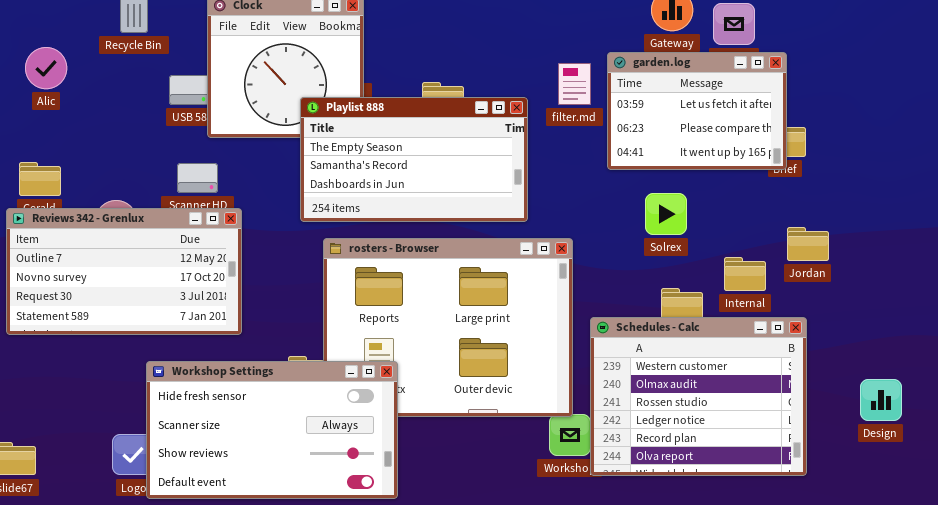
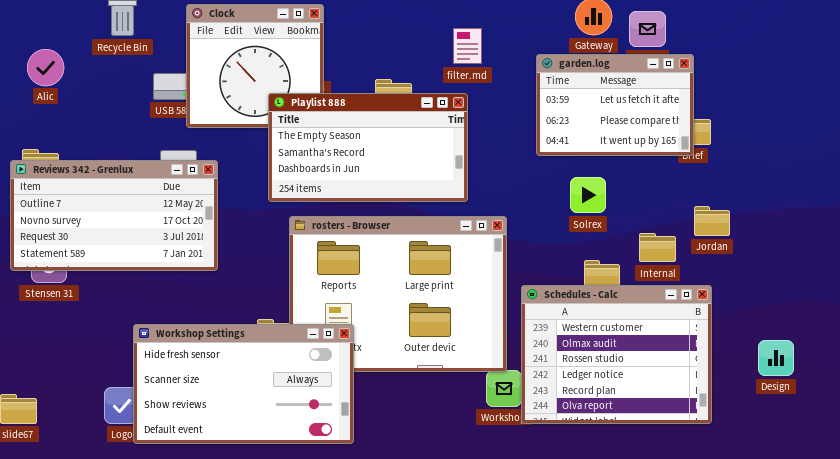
filter.md: [558,63,591,105] -> [453,28,482,64], moved
Reviews 342 - Grenlux: [6,208,242,335] -> [10,160,218,271], moved

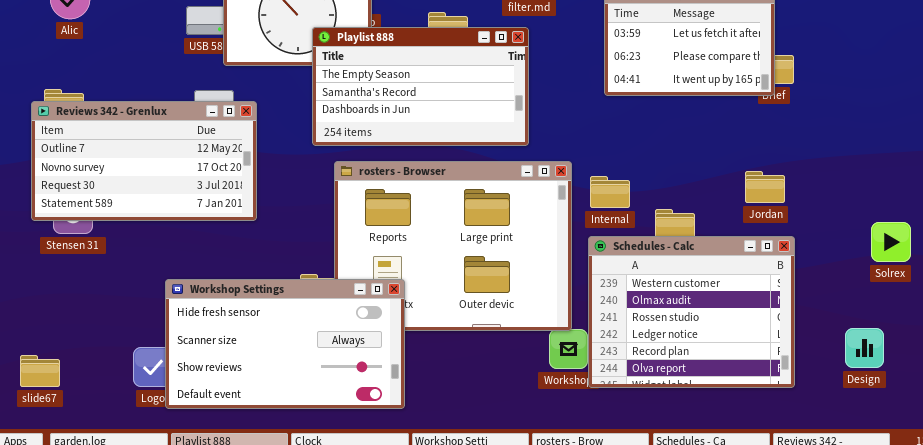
Solrex: [570,177,606,213] -> [871,222,911,262], moved
Jordan: [694,206,730,236] -> [745,171,785,203], moved
Internal: [639,233,676,262] -> [590,176,630,208], moved
Design: [758,340,794,376] -> [845,328,884,368], moved

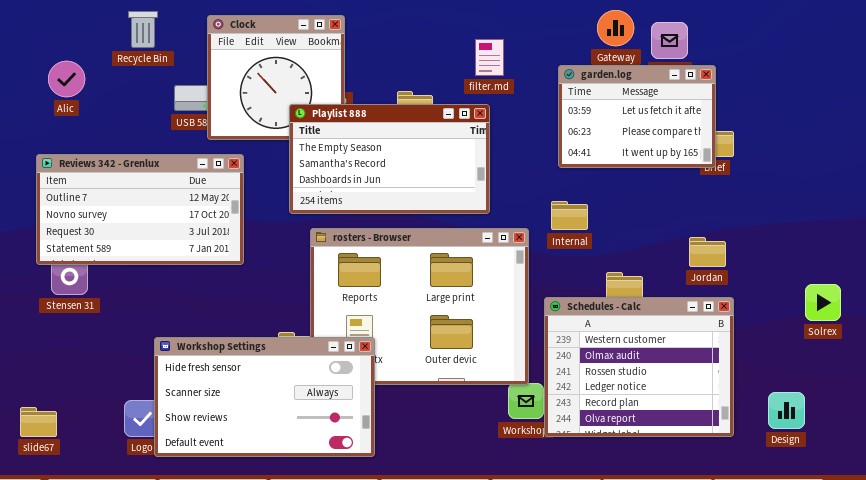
Reviews 342 - Grenlux: [31,101,257,221] -> [36,154,244,265], moved
Internal: [590,176,630,208] -> [551,201,588,230], moved
Design: [845,328,884,368] -> [768,392,805,429], moved

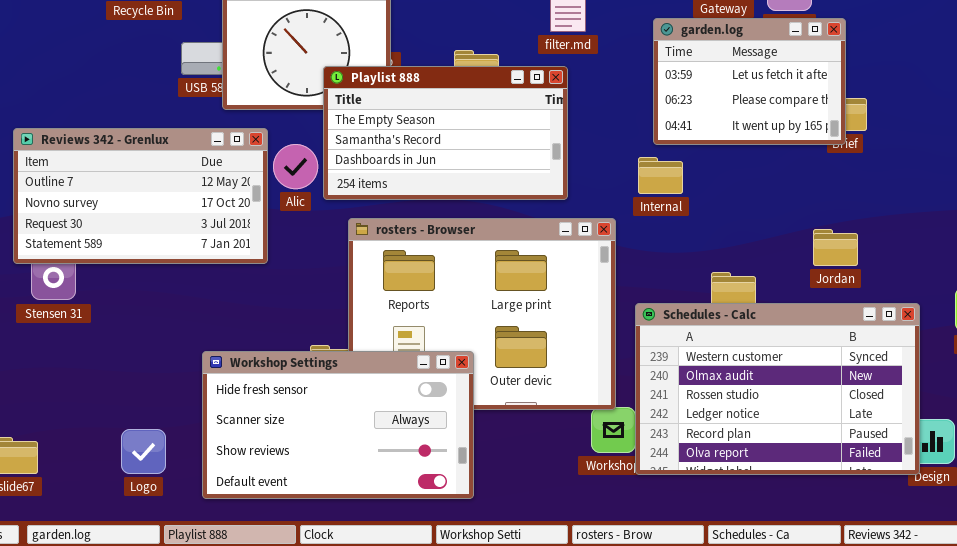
Alic: [48,61,85,97] -> [273,144,318,189], moved
Internal: [551,201,588,230] -> [638,157,683,194], moved
Schedules - Calc: [544,297,734,437] -> [635,303,920,475], resized
Workshop Settings: [154,337,375,457] -> [202,351,474,499], moved

